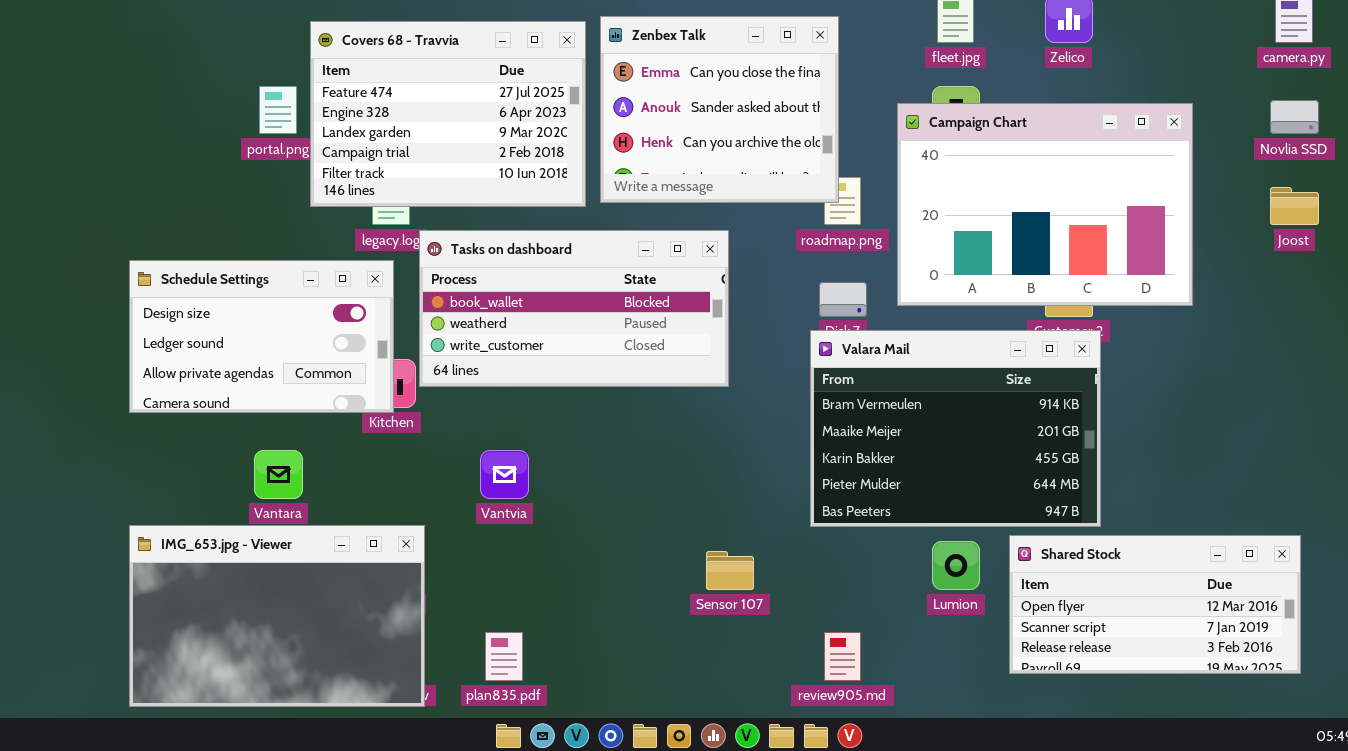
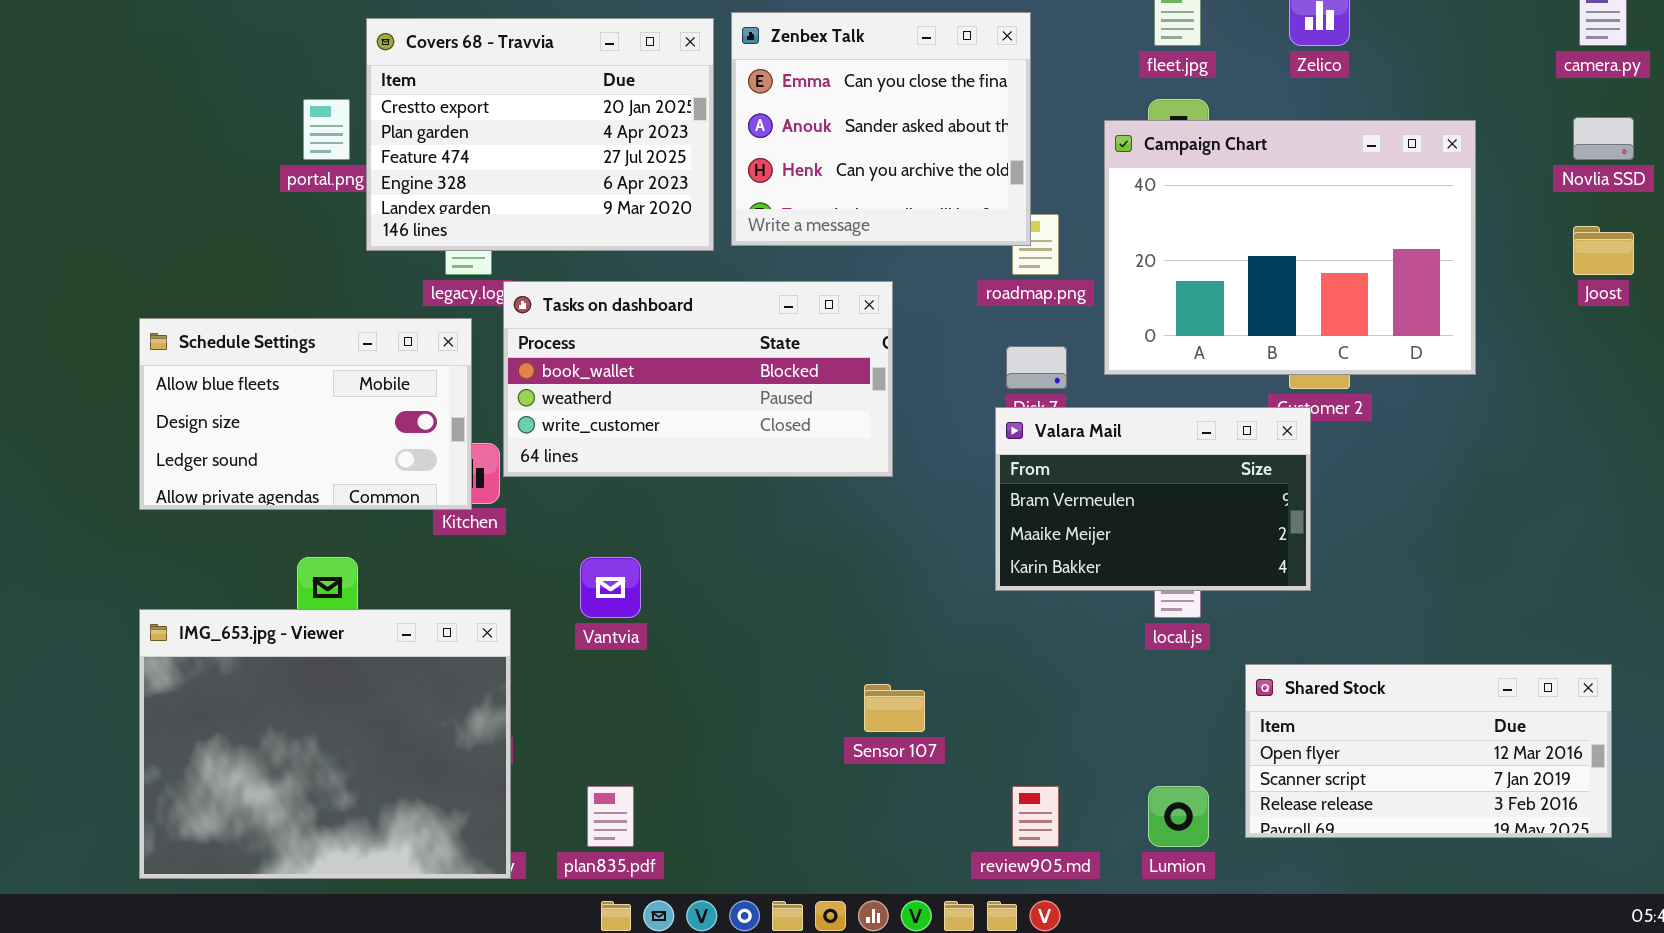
Covers 68 - Travvia: [310,21,586,207] -> [366,18,714,251], scrolled up 2 rows
Schedule Settings: [129,260,394,413] -> [139,318,472,510], scrolled up 1 row
Valara Mail: [810,330,1101,527] -> [995,407,1311,591], resized
IMG_653.jpg - Viewer: [129,525,425,707] -> [139,609,511,879], resized
Lumion: [932,541,980,590] -> [1148,786,1209,847], moved

